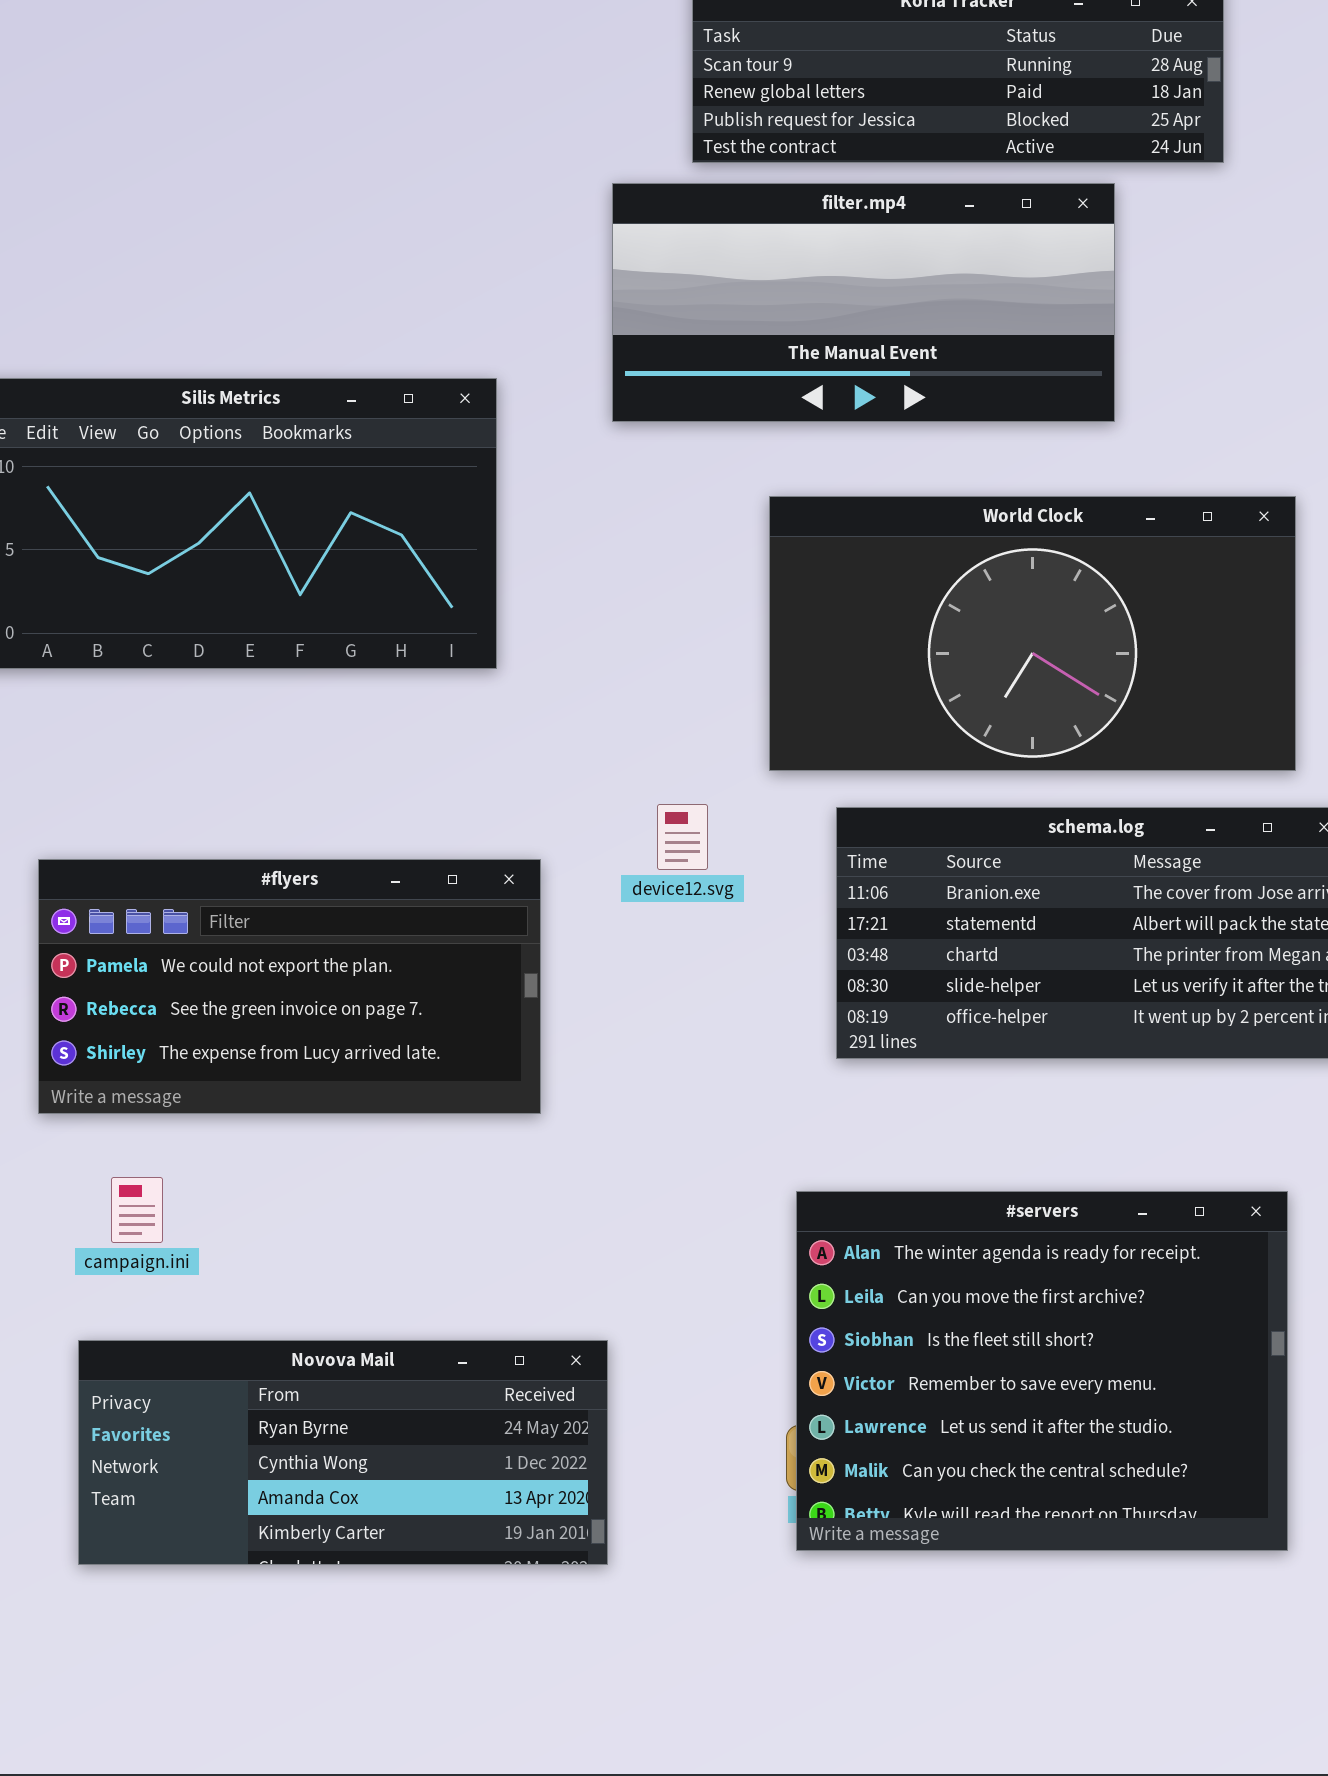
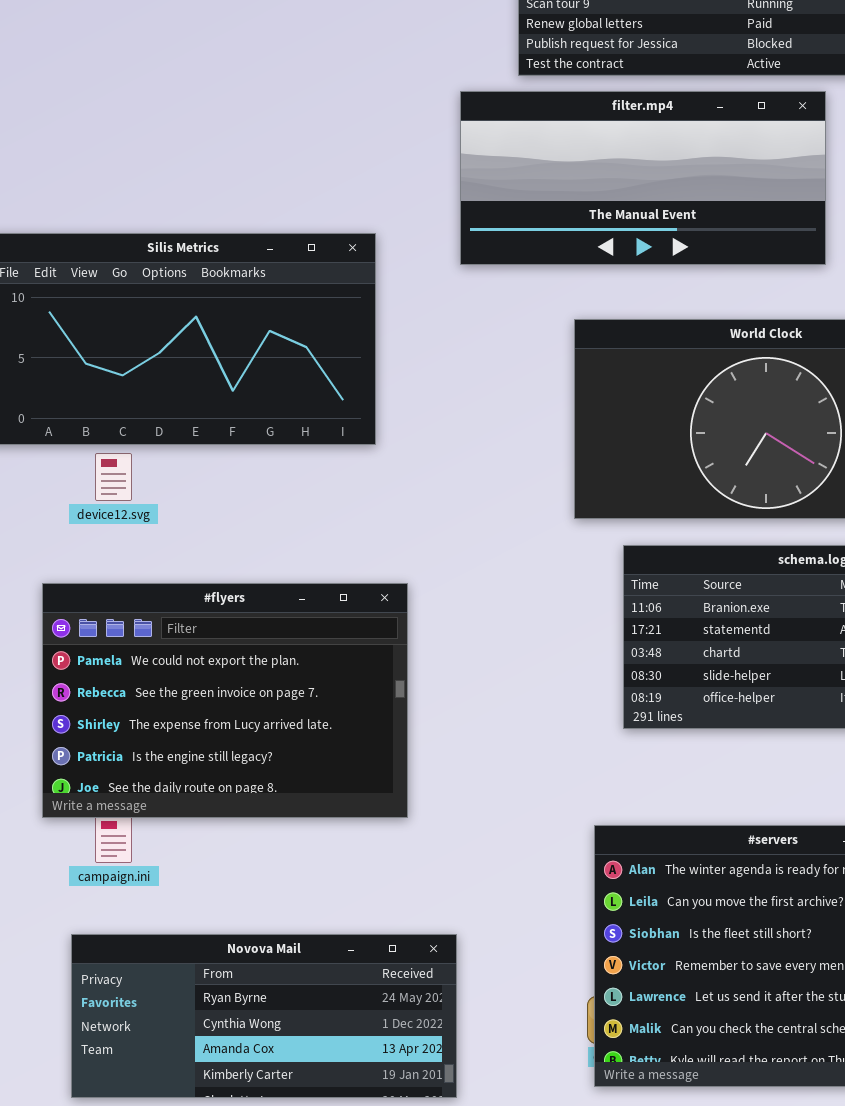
device12.svg: [657,804,708,870] -> [95,453,132,501], moved
#flyers: [38,859,541,1114] -> [42,583,408,818], resized

